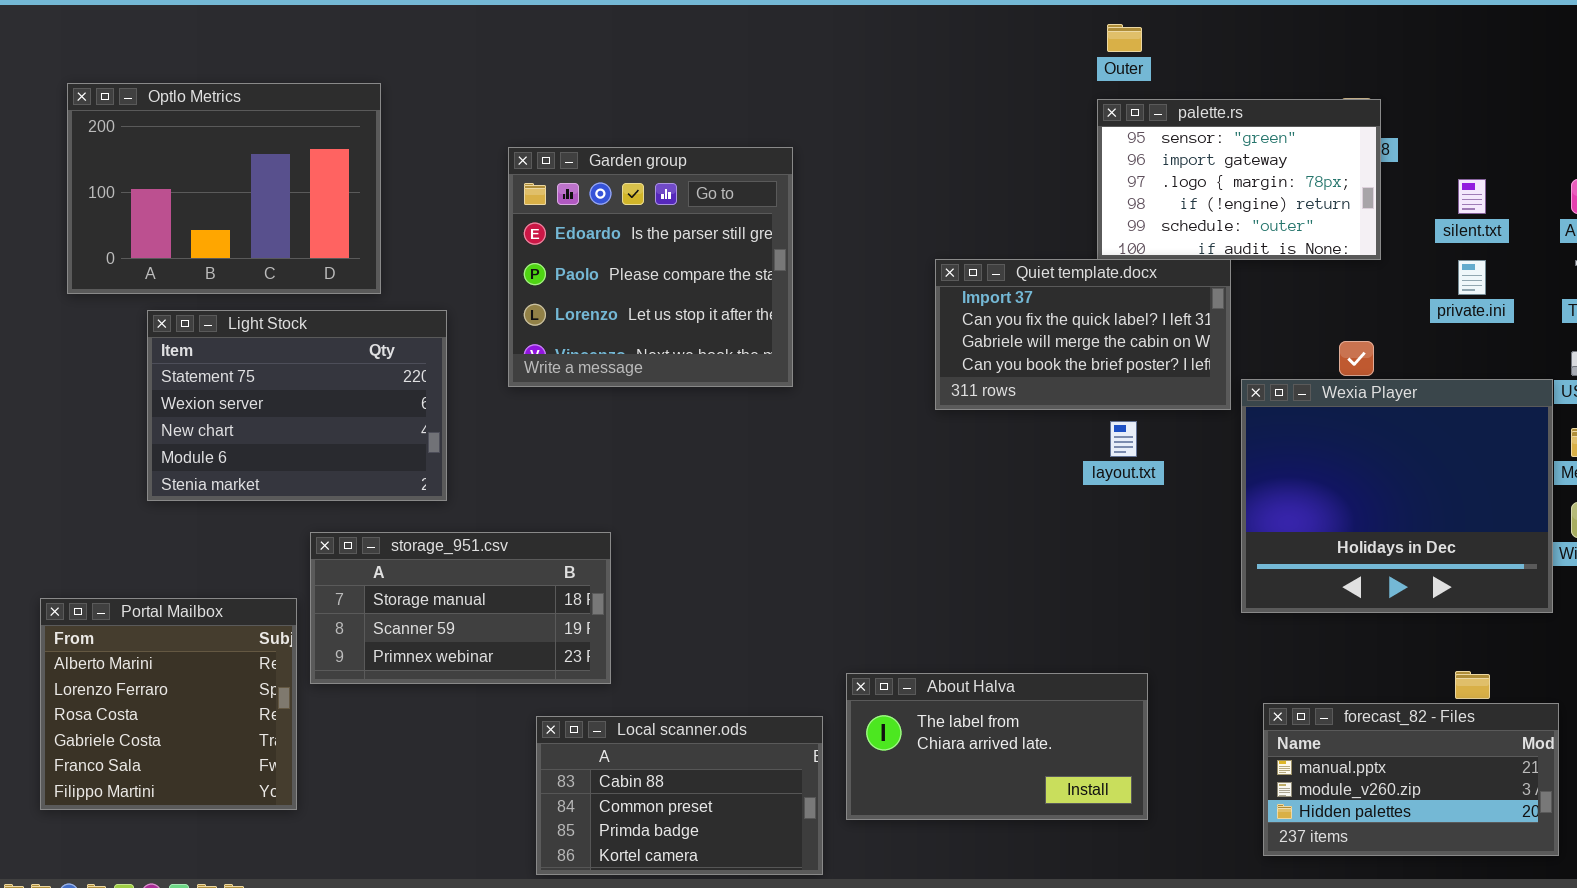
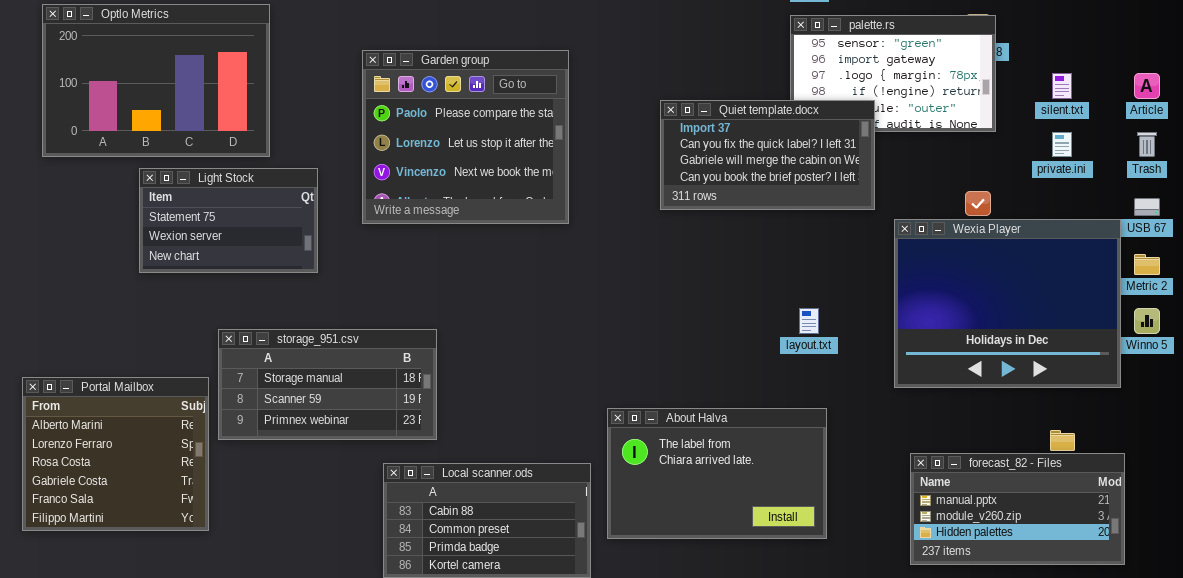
Garden group: [508,147,793,387] -> [362,50,569,224], scrolled down 1 row
Quiet template.docx: [935,259,1231,410] -> [660,100,875,210], moved
Light Stock: [147,310,447,501] -> [139,168,318,273], resized
layout.txt: [1110,421,1137,457] -> [799,308,819,334], moved
About Halva: [846,673,1148,820] -> [607,408,827,539], resized

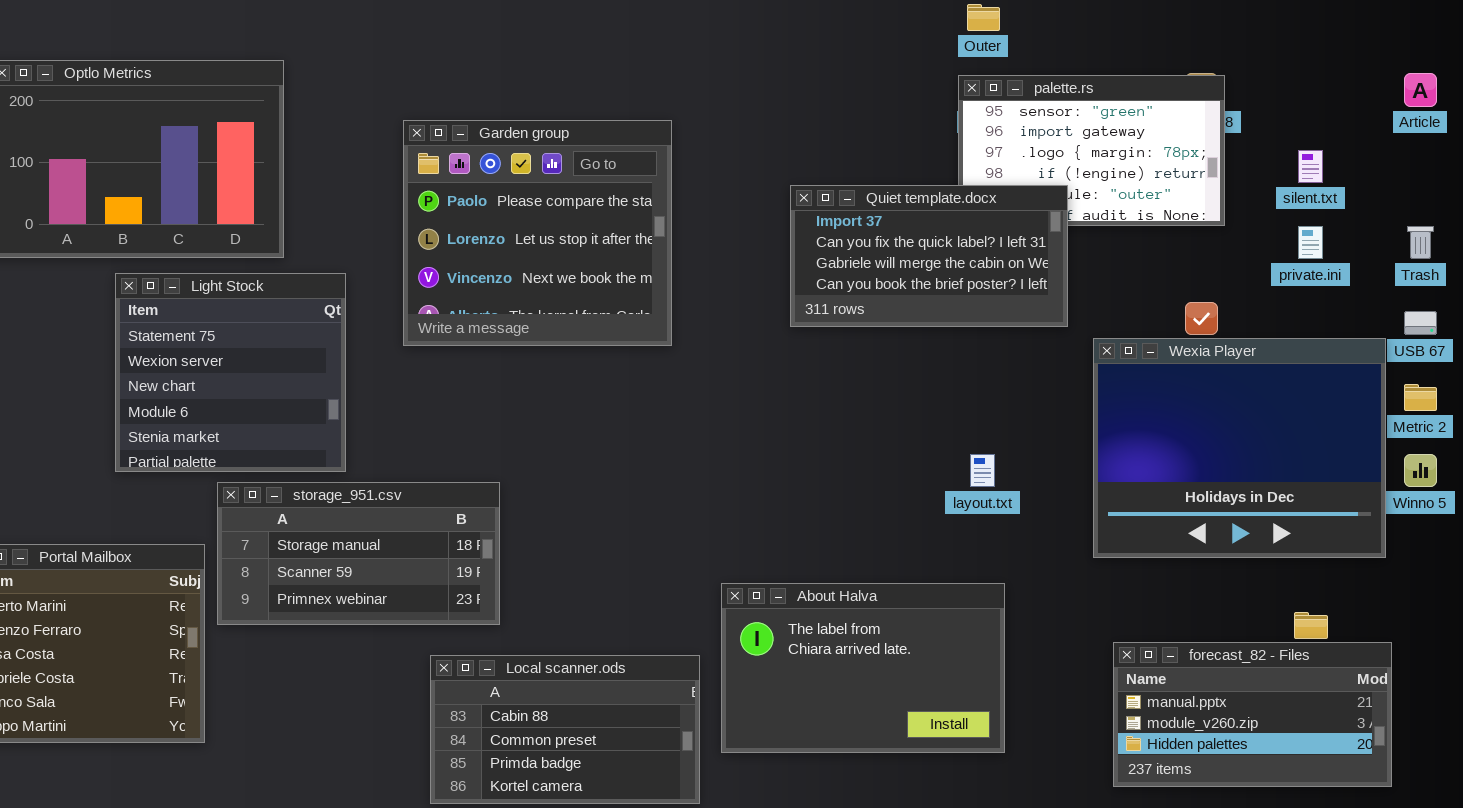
Article: [1134,73,1160,99] -> [1404,73,1437,107], moved
Light Stock: [139,168,318,273] -> [115,273,346,472], resized

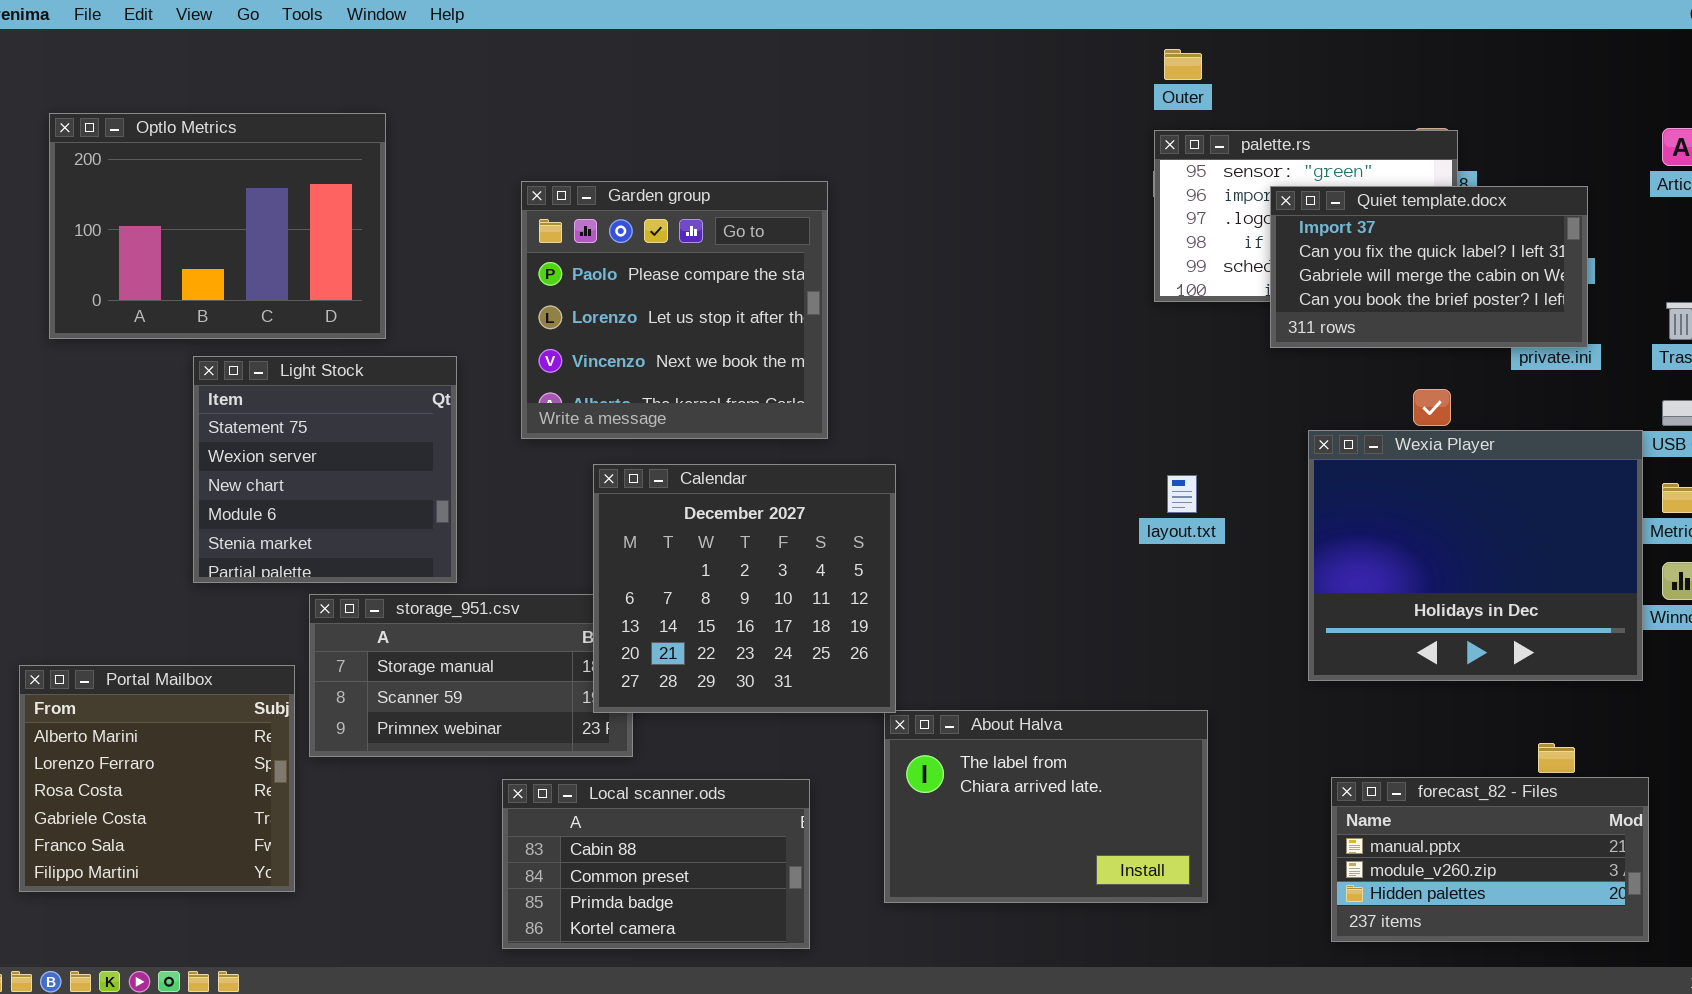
Quiet template.docx: [790,185,1068,327] -> [1270,186,1588,348], moved
Calendar: none -> [593,464,896,713], opened
layout.txt: [970,454,995,487] -> [1167,475,1197,513], moved
Local scanner.ods: [430,655,700,804] -> [502,779,810,949], moved

